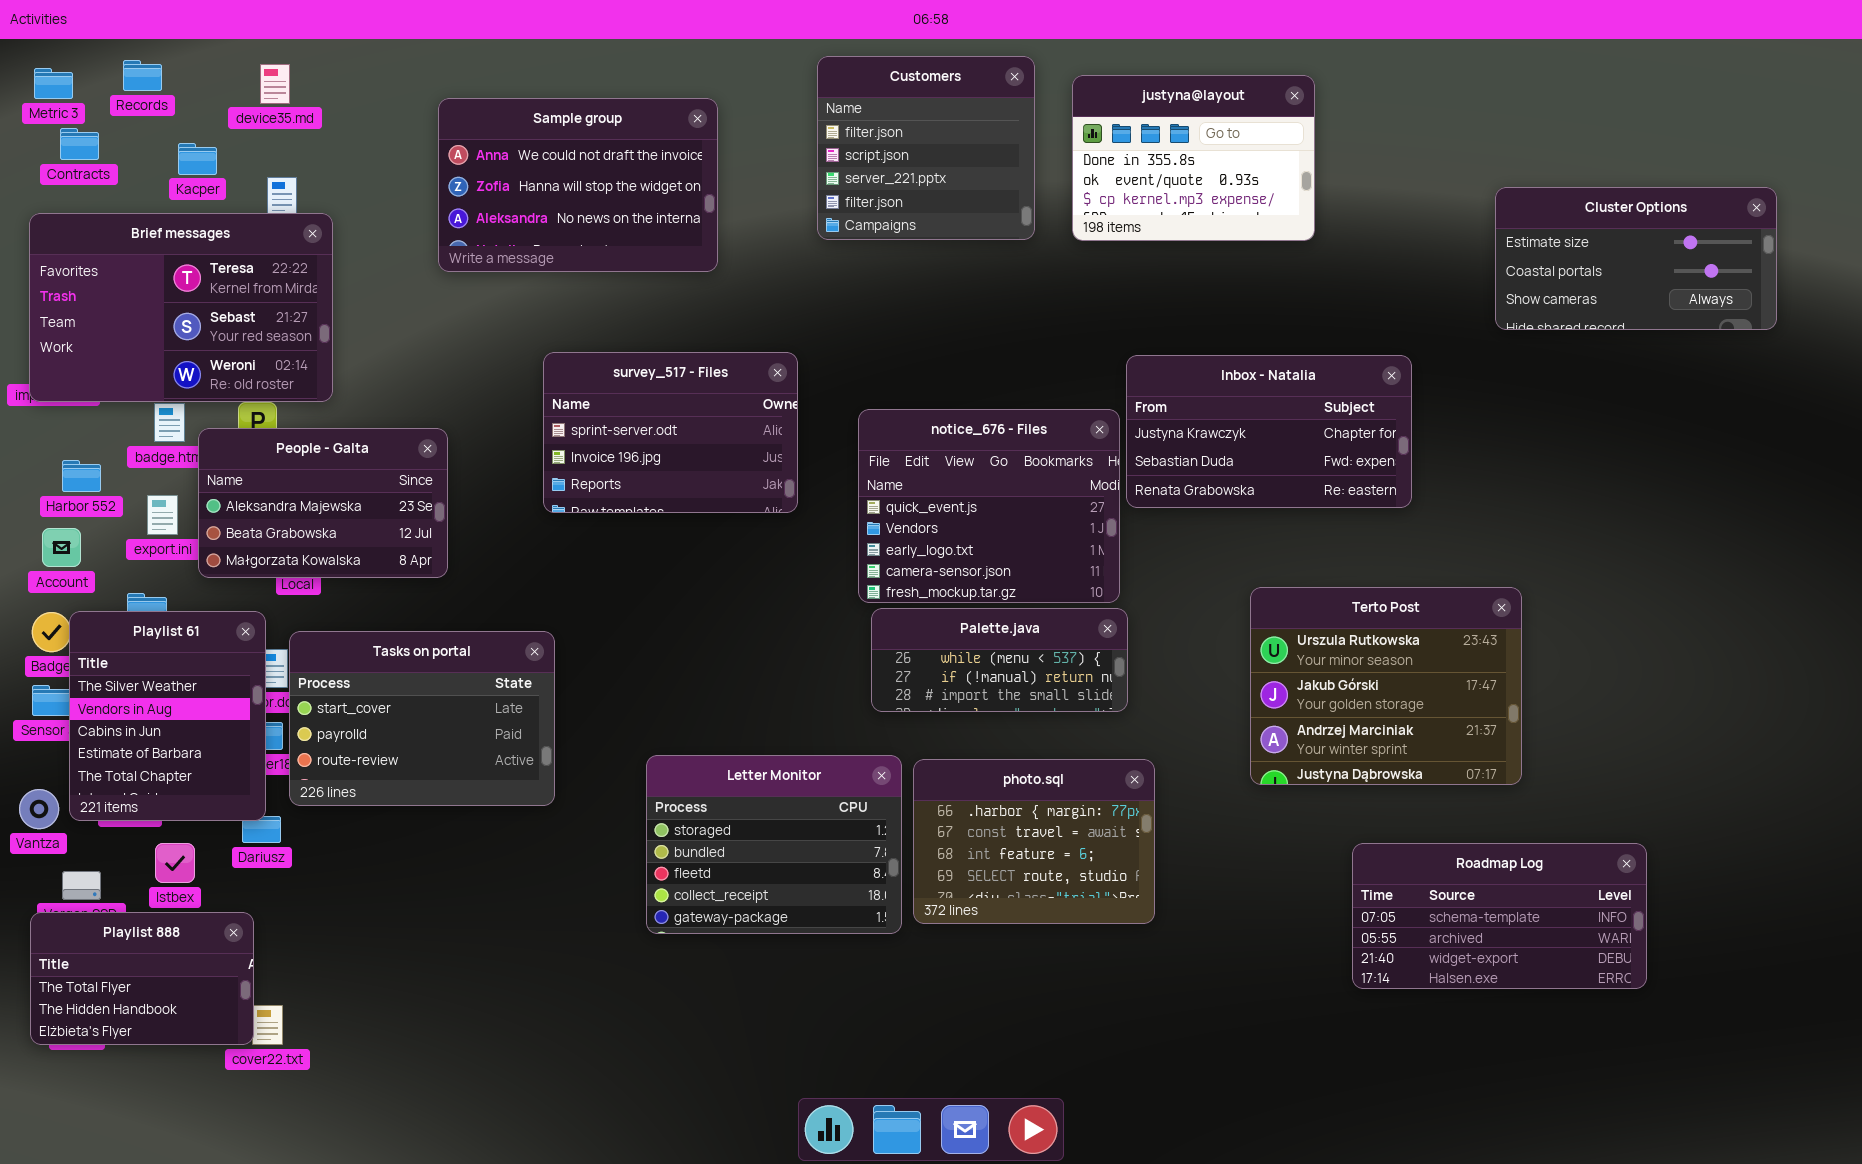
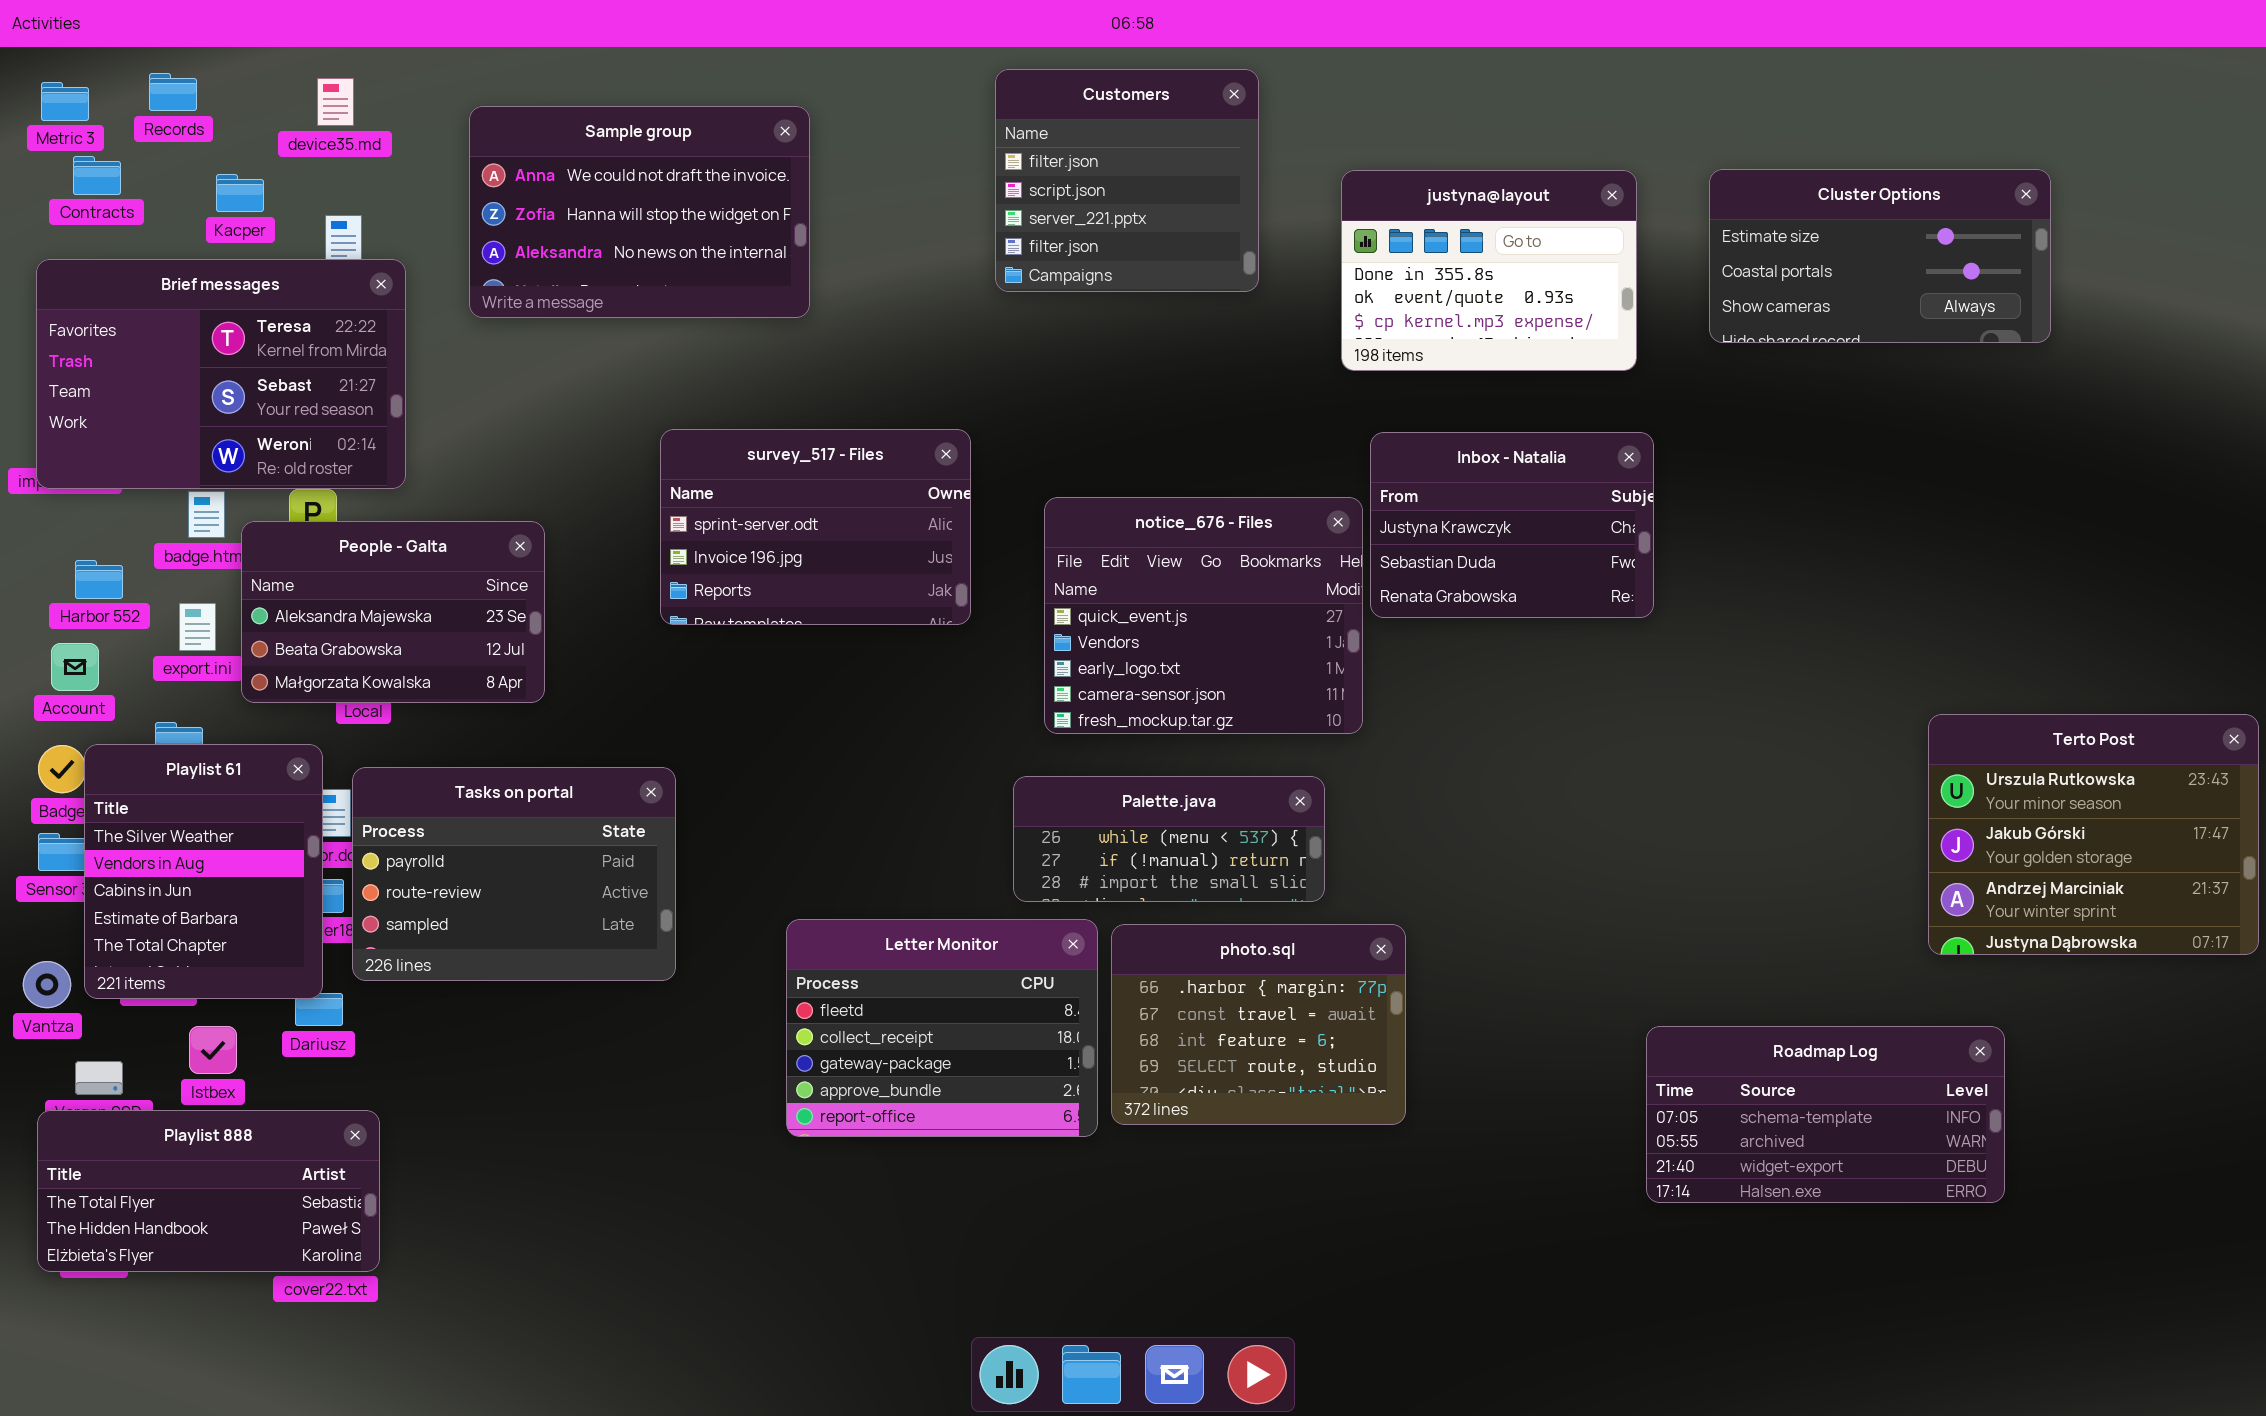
justyna@layout: [1072,75,1315,241] -> [1341,170,1637,371], moved
Sample group: [438,98,718,272] -> [469,106,810,318], moved
Cluster Options: [1495,187,1777,330] -> [1709,169,2051,343], moved
Inbox - Natalia: [1126,355,1412,508] -> [1370,432,1654,618], resized
Terto Post: [1250,587,1522,785] -> [1928,714,2259,955], moved
Palette.java: [871,608,1128,712] -> [1013,776,1325,902], moved
Tasks on portal: [289,631,555,806] -> [352,767,676,981], scrolled down 1 row
Letter Monitor: [646,755,902,934] -> [786,919,1098,1137], scrolled down 2 rows
Playlist 888: [30,912,254,1045] -> [37,1110,380,1272], resized

